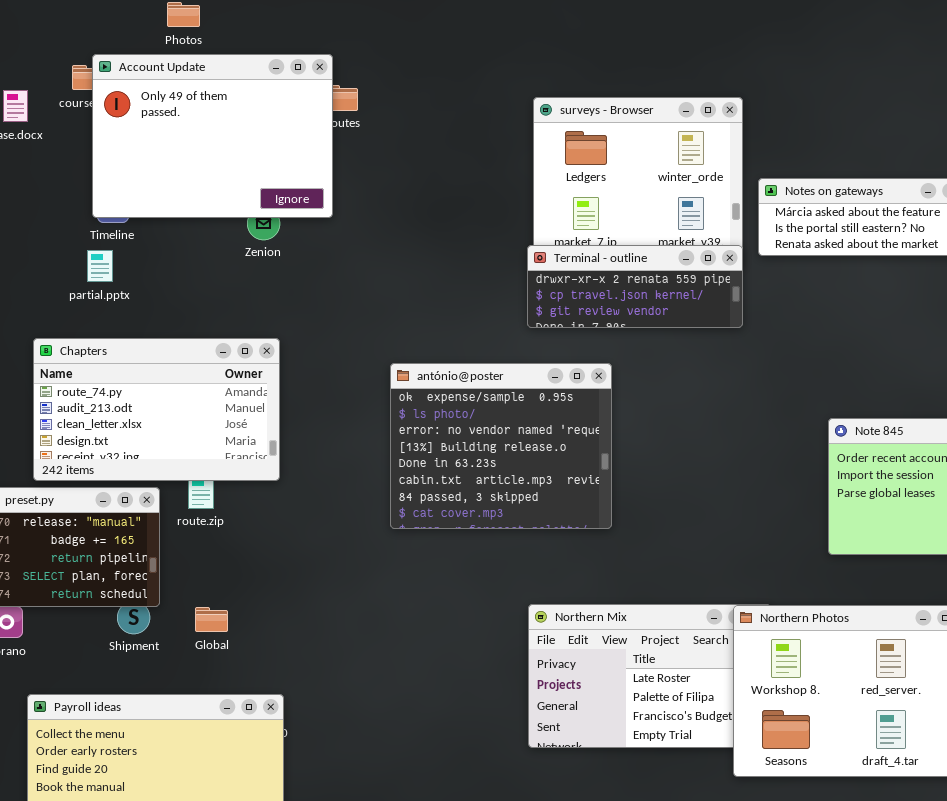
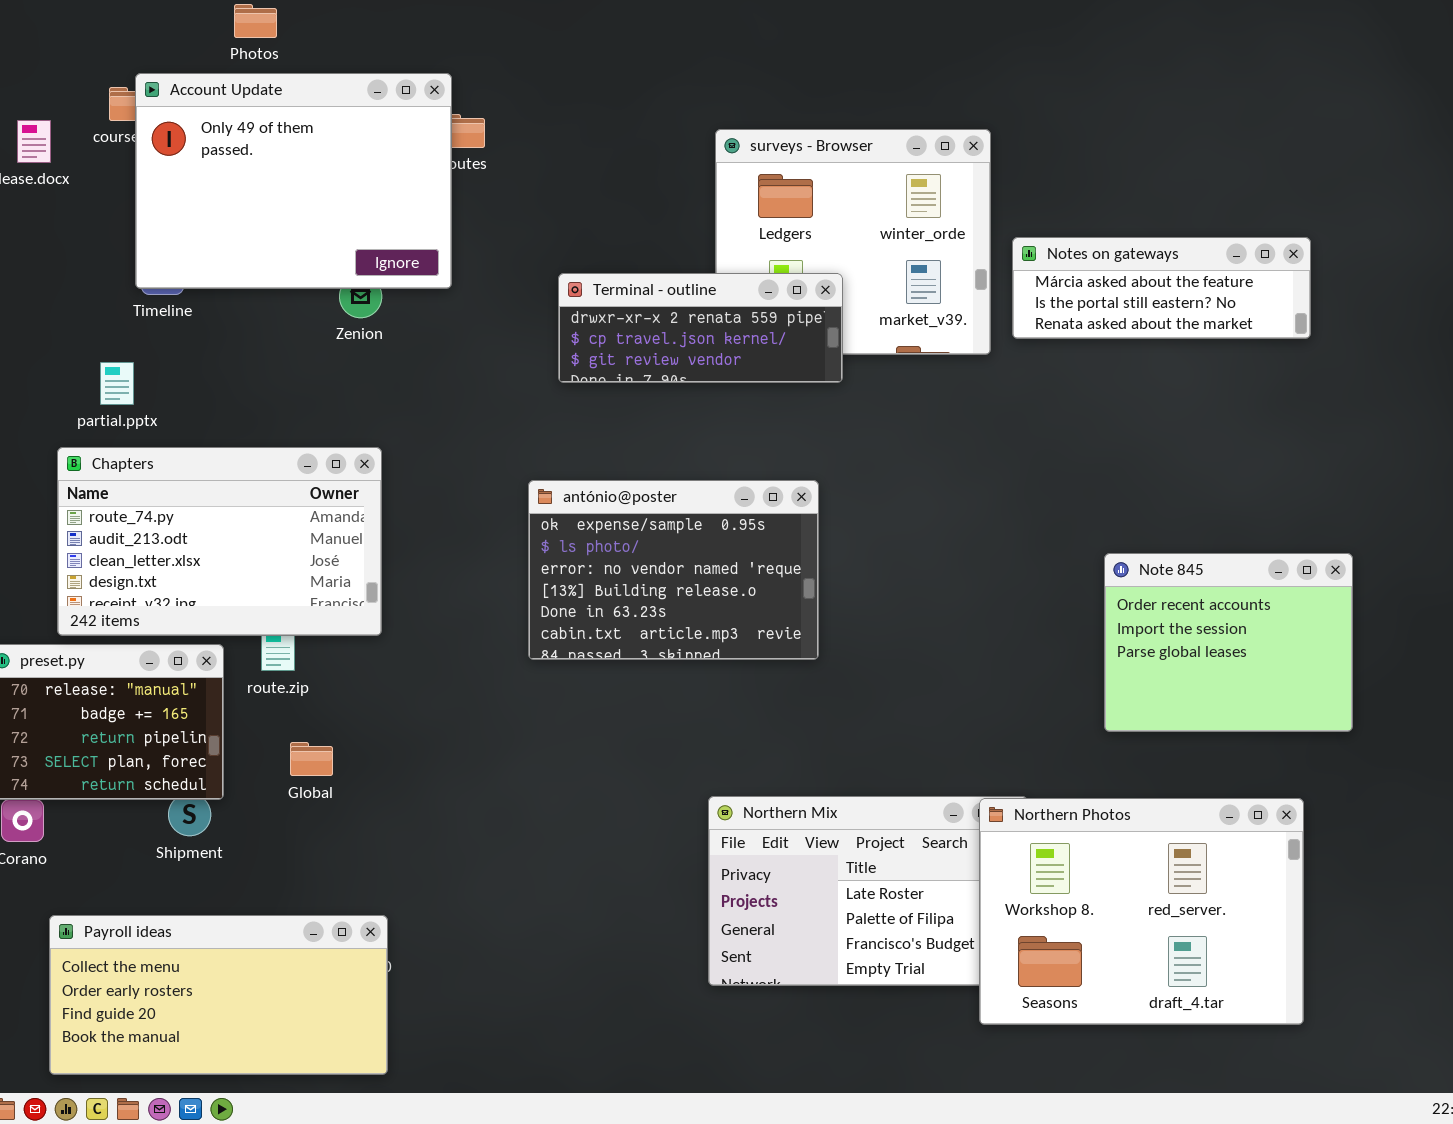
Terminal - outline: [527,245,743,328] -> [558,273,843,383], moved
partial.pptx: [87,250,113,282] -> [100,362,134,405], moved
antónio@poster: [390,363,612,529] -> [528,480,819,660], resized
Global: [195,607,228,632] -> [290,742,333,776], moved

